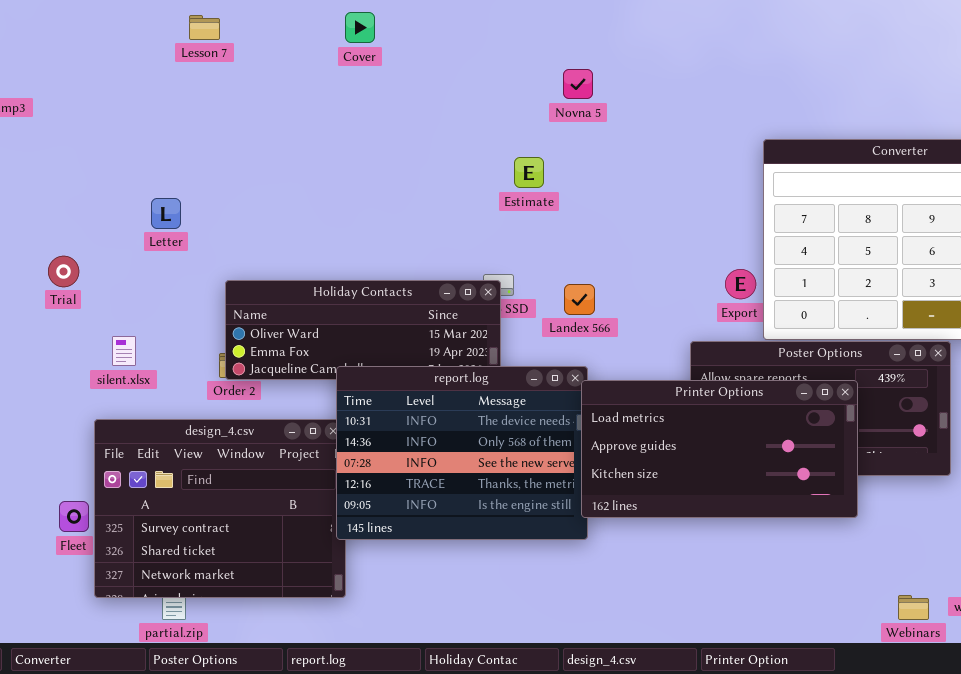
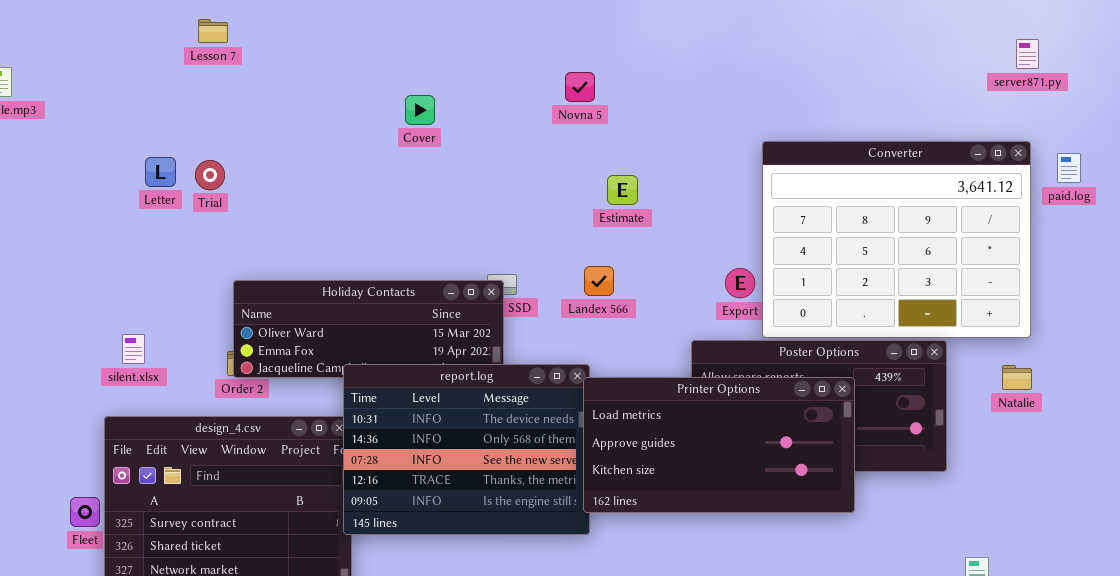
Cover: [345,12,375,43] -> [405,95,435,125], moved
Estimate: [514,157,544,188] -> [607,175,638,205], moved
Letter: [151,198,181,229] -> [145,157,176,187], moved
Trial: [48,256,79,287] -> [195,160,225,190], moved
Landex 566: [564,284,595,315] -> [584,266,614,296], moved

